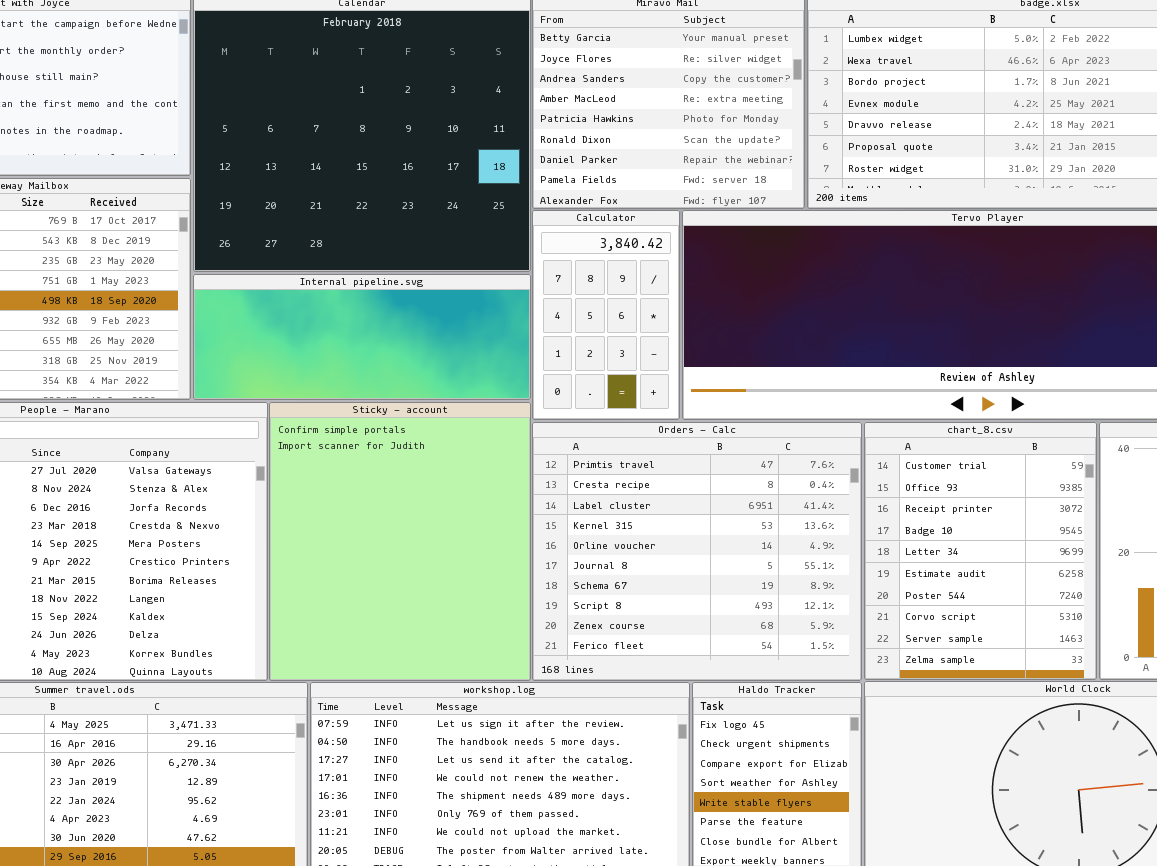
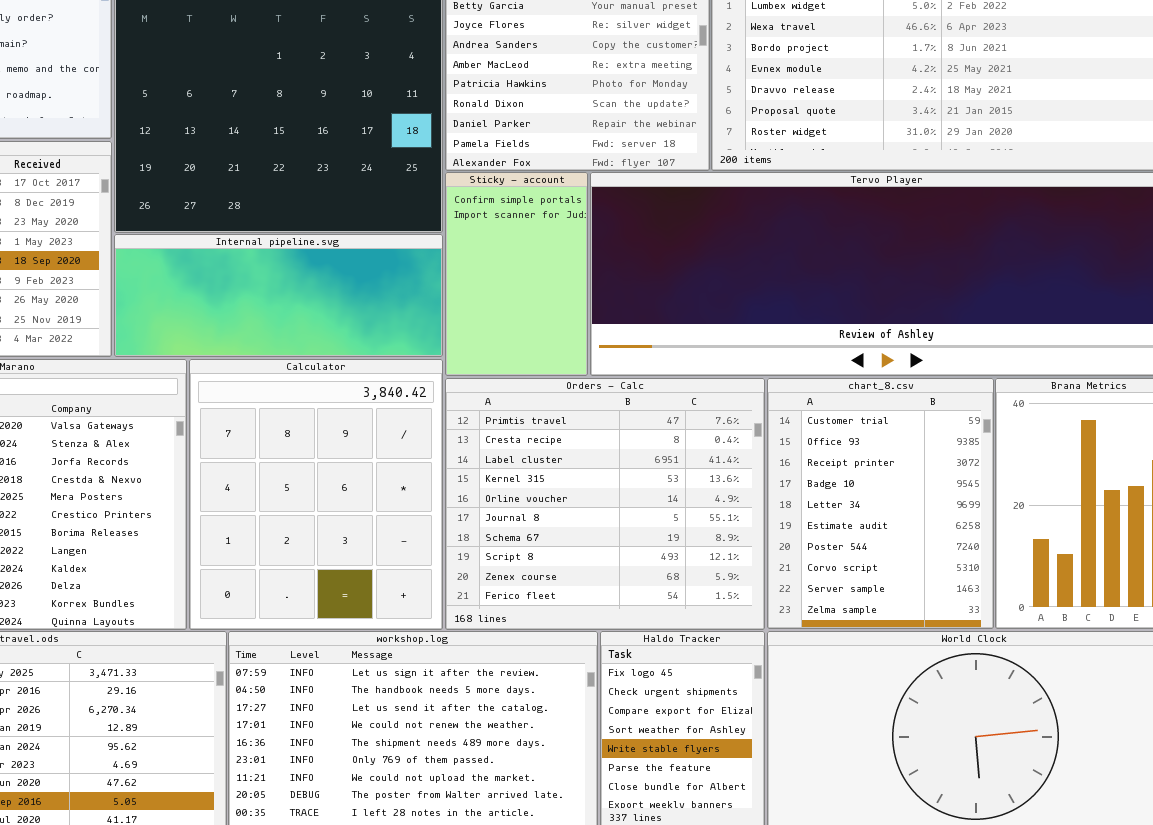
Calculator: [532,210,680,420] -> [189,359,443,630], moved, resized
Sticky - account: [269,402,531,681] -> [445,172,588,376], moved, resized

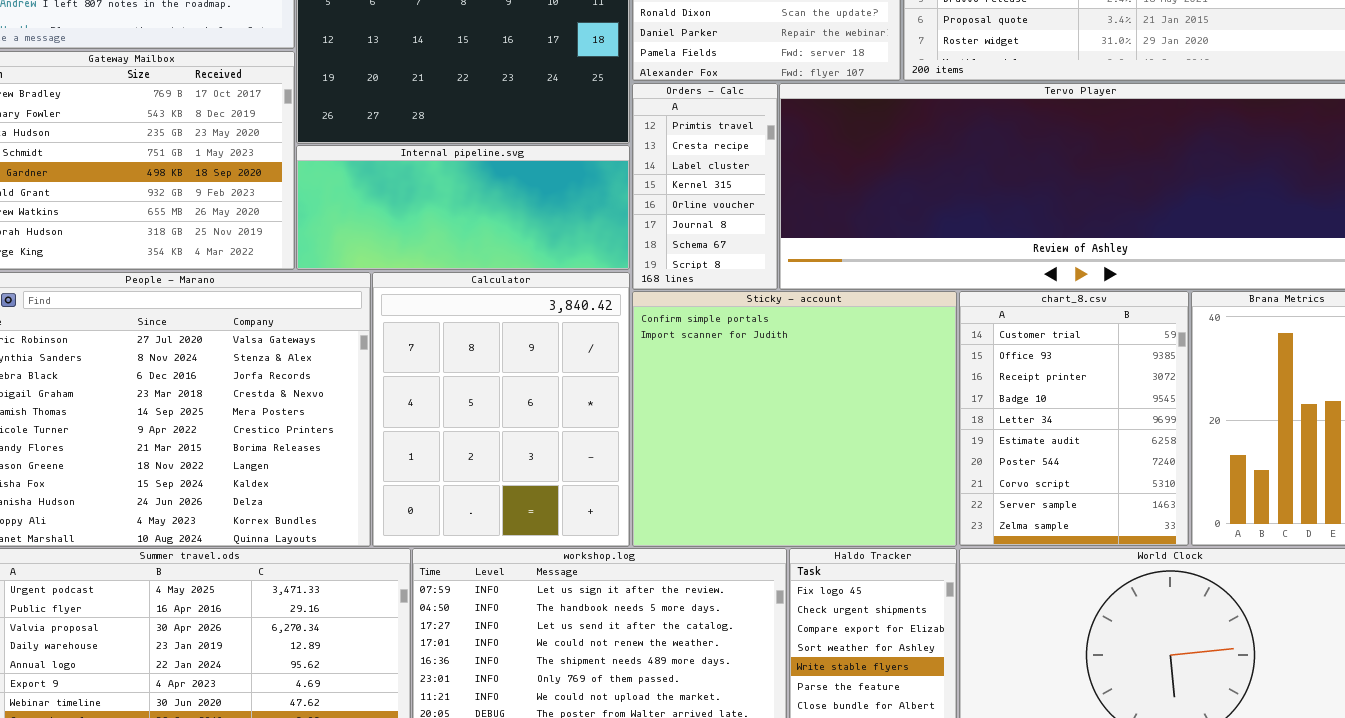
Sticky - account: [445,172,588,376] -> [632,291,957,547], moved, resized
Orders - Calc: [445,378,765,630] -> [632,83,778,290], moved, resized

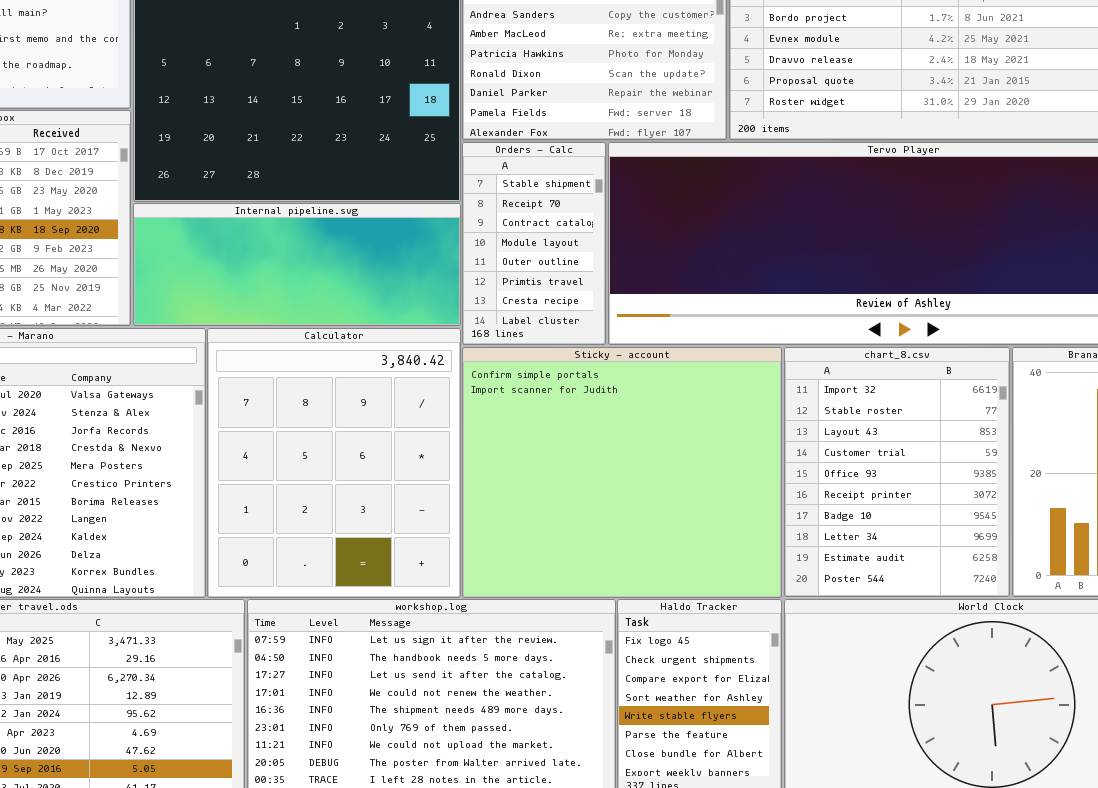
Orders - Calc: [632,83,778,290] -> [462,142,606,345], scrolled up 5 rows
chart_8.csv: [959,291,1189,546] -> [784,347,1010,597], scrolled up 3 rows

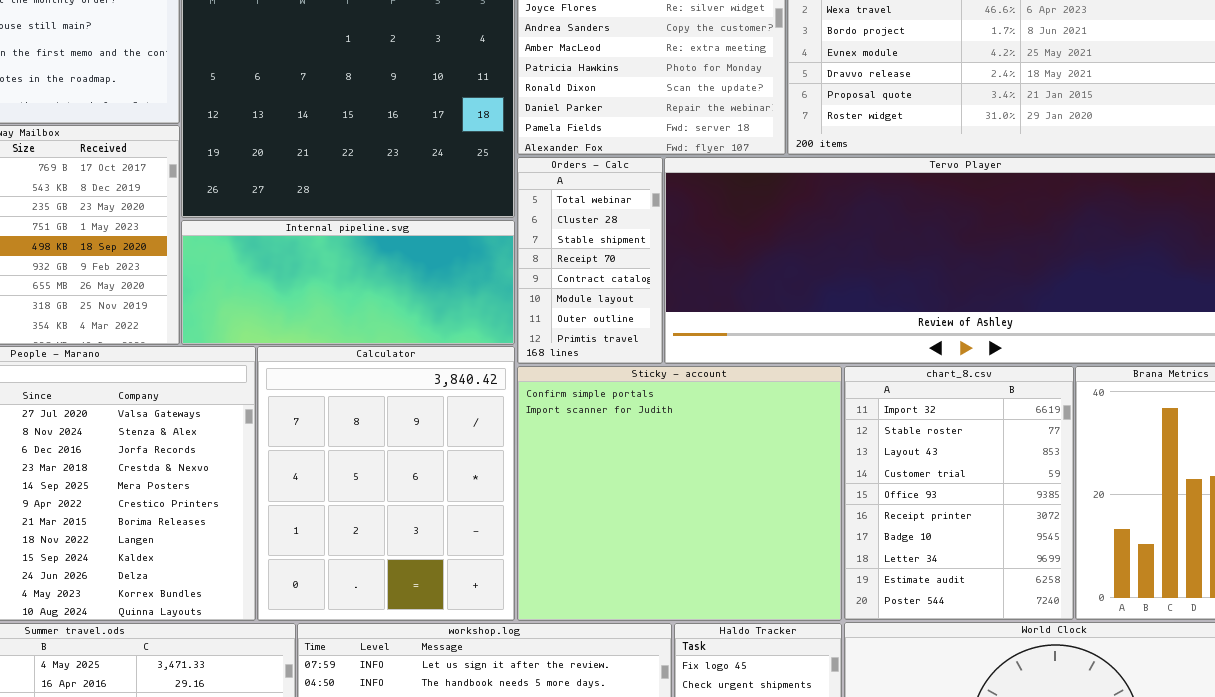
Orders - Calc: [462,142,606,345] -> [517,157,663,364], scrolled up 2 rows

